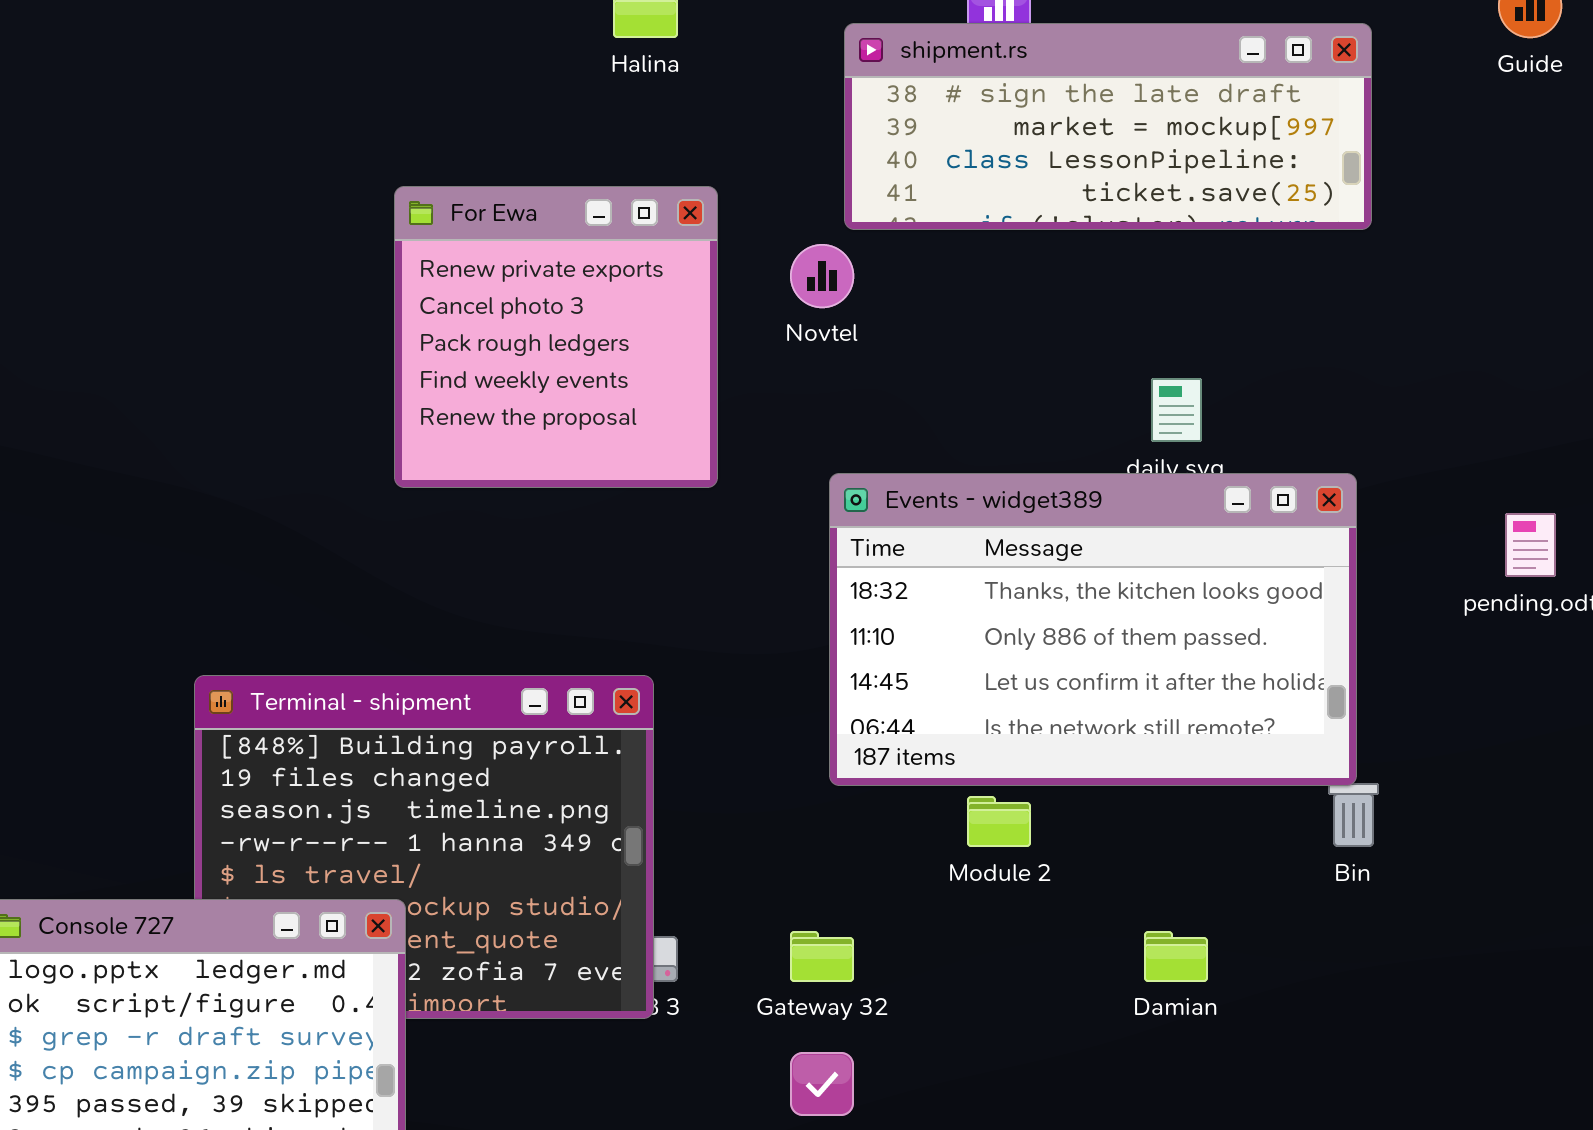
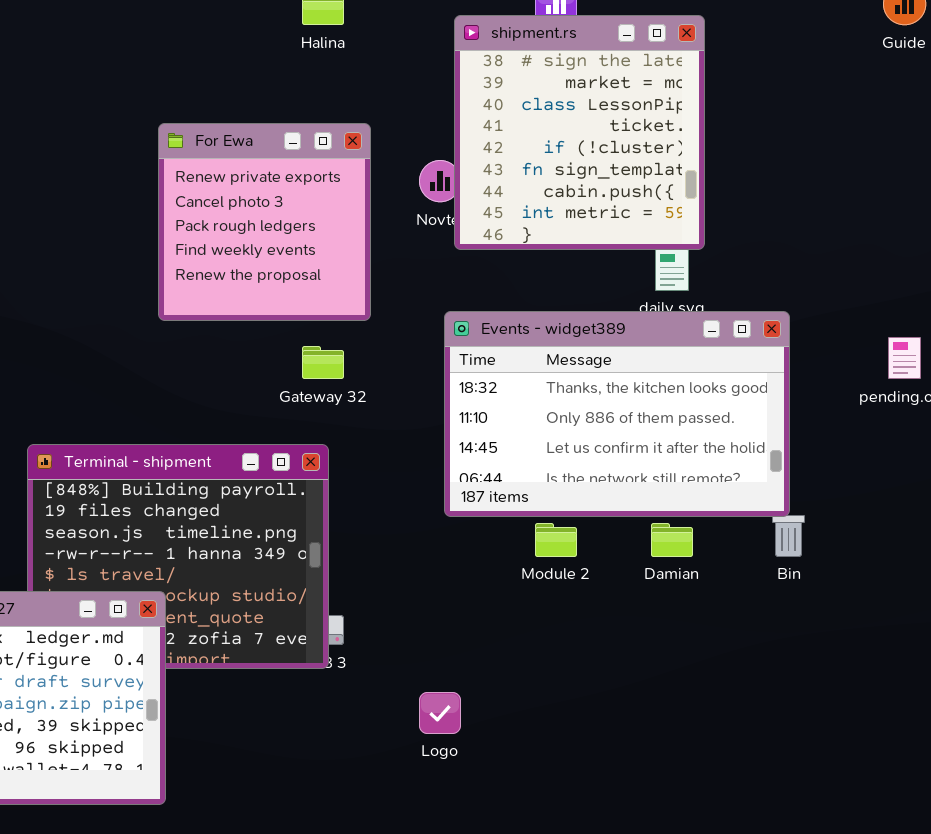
shipment.rs: [844,23,1372,230] -> [454,15,705,250], resized
Gateway 32: [790,931,854,982] -> [302,346,344,379], moved
Damian: [1144,931,1208,982] -> [651,523,693,557], moved

